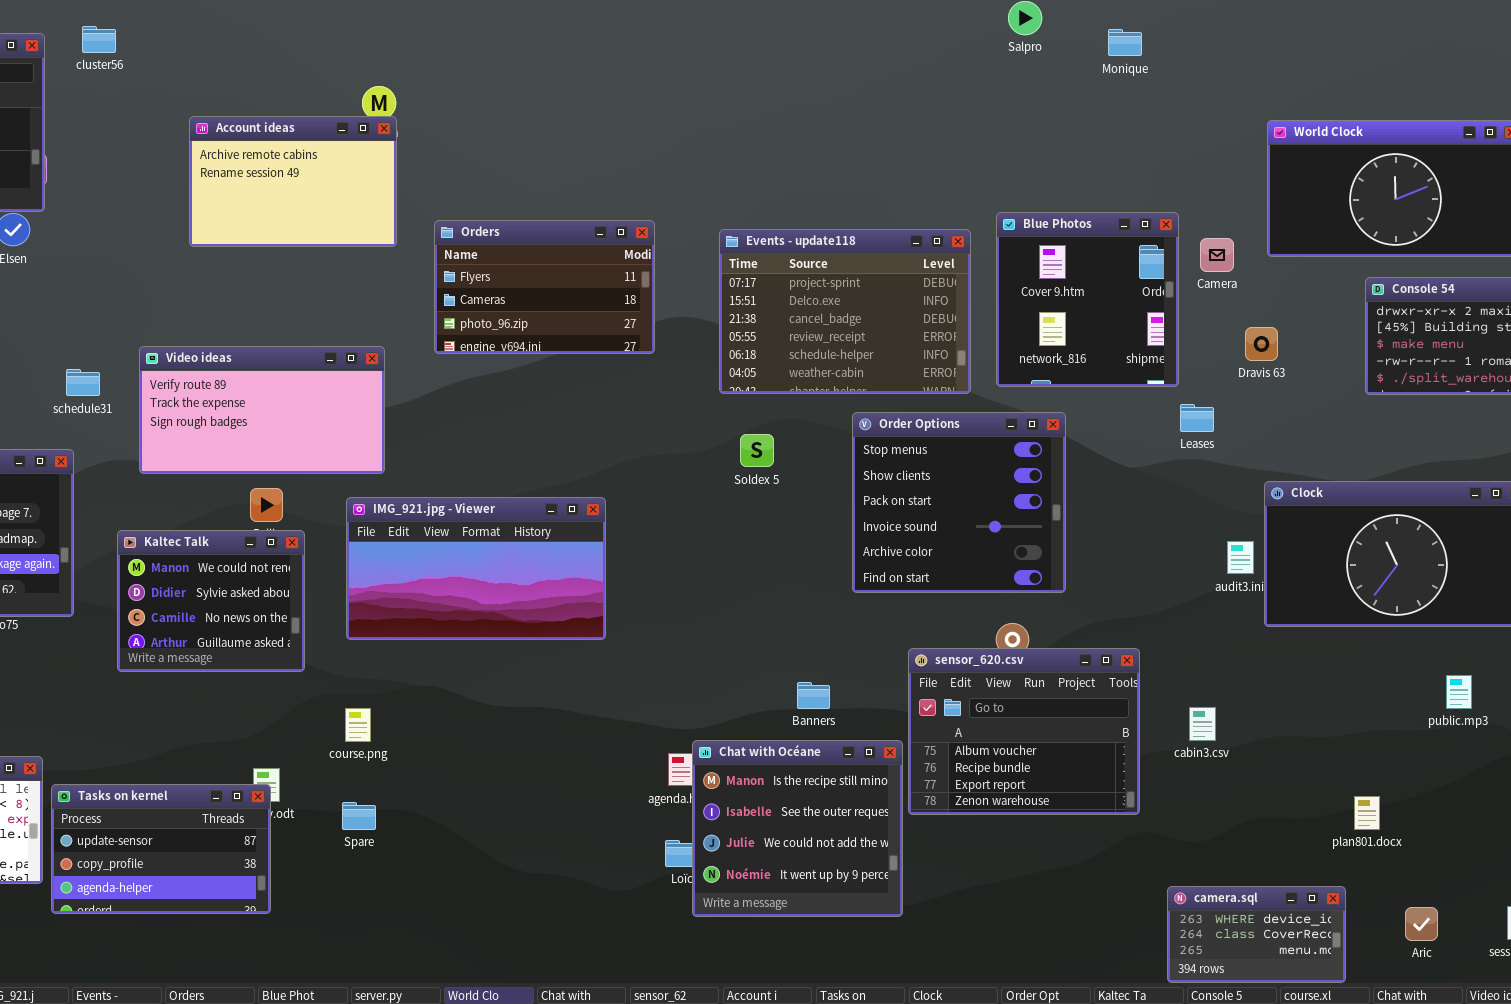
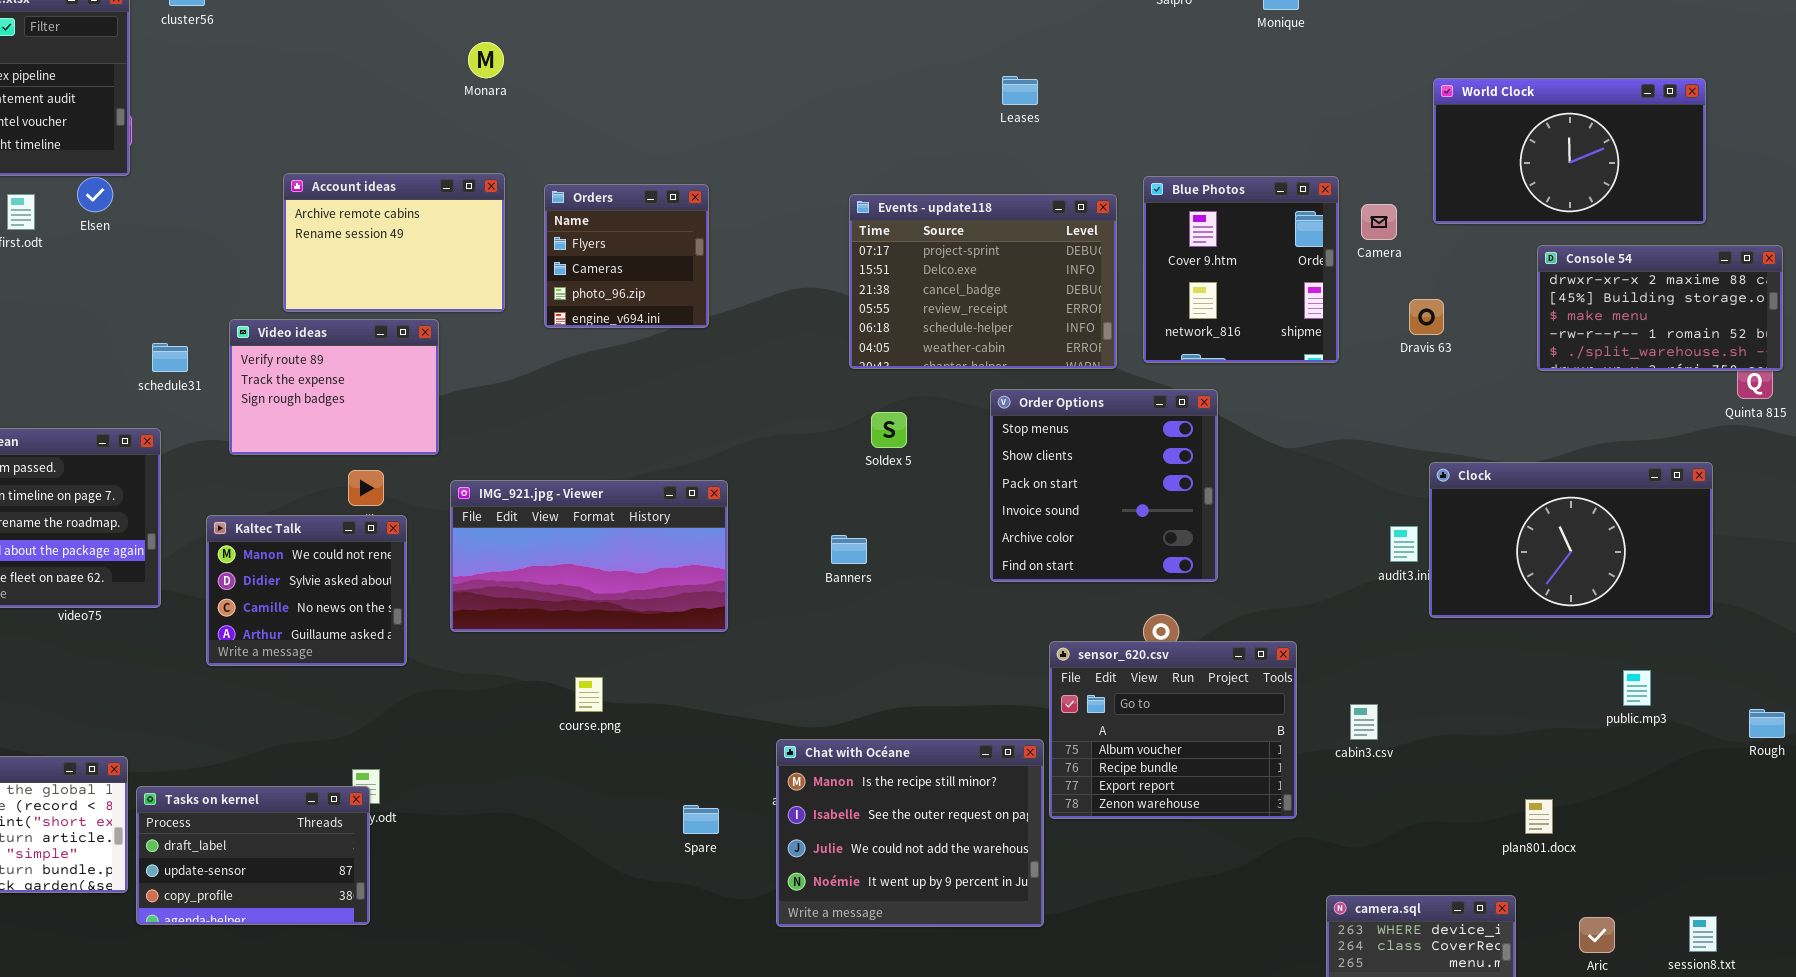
Account ideas: [189,116,397,247] -> [283,173,505,312], moved
Orders: [434,220,655,354] -> [544,184,709,328], resized
Video ideas: [139,346,385,474] -> [229,319,439,455], resized
Leases: [1180,404,1214,432] -> [1002,76,1038,105], moved
Banners: [797,682,830,709] -> [831,535,867,564], moved
course.png: [345,708,371,742] -> [575,677,603,712], moved
Chat with Océane: [692,740,903,917] -> [776,739,1044,927], resized
Tasks on kernel: [51,784,271,914] -> [136,786,370,925], scrolled up 1 row
Spare: [342,802,376,830] -> [683,805,719,834], moved

